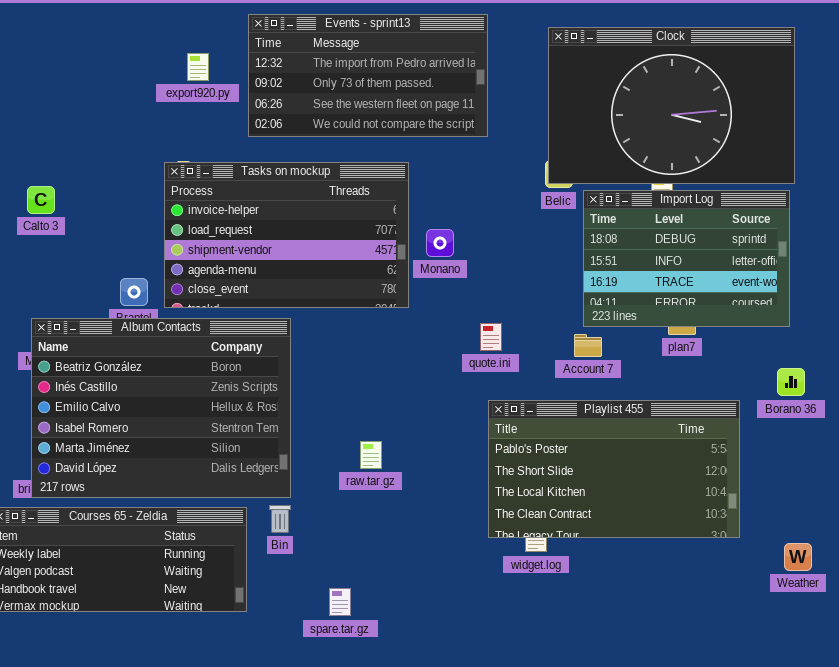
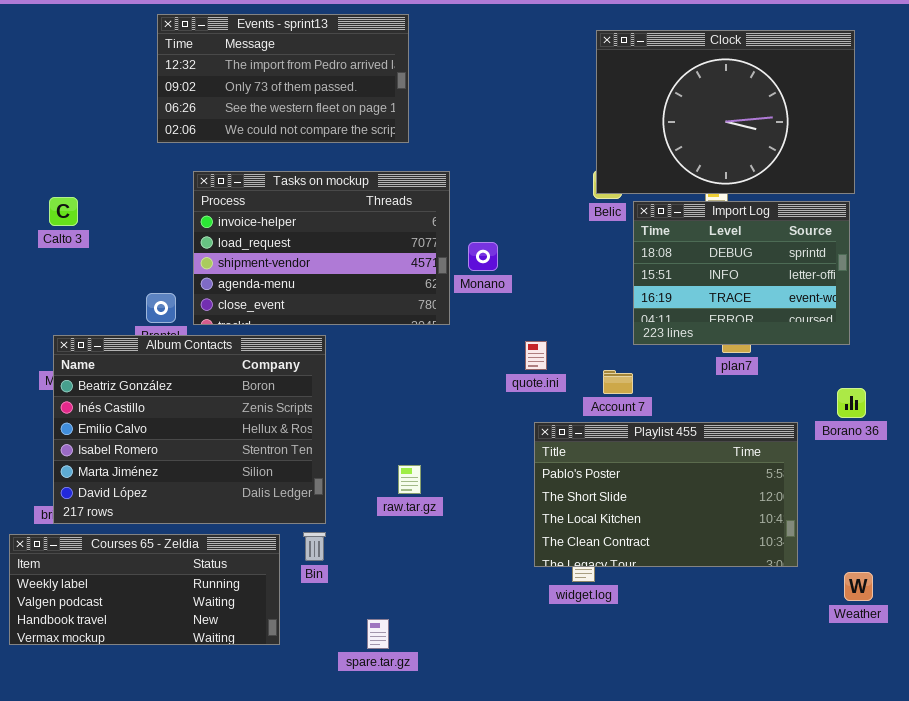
Events - sprint13: [248,14,488,137] -> [157,14,409,143], moved
Account 7: [574,334,602,357] -> [603,370,633,394], moved

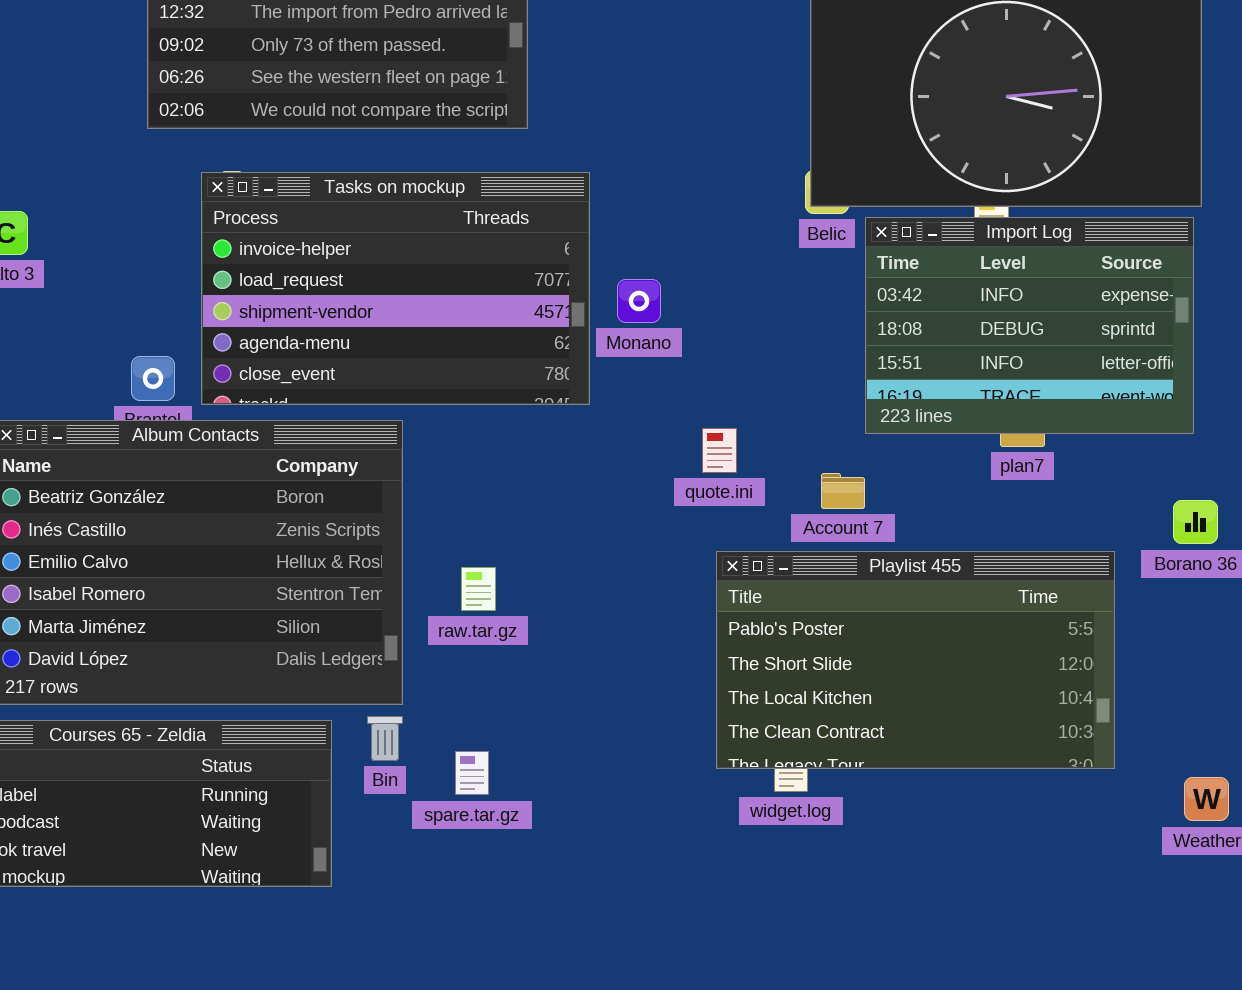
Import Log: [633,201,850,345] -> [865,217,1194,434], scrolled up 1 row
raw.tar.gz: [398,465,421,494] -> [461,567,496,611], moved
spare.tar.gz: [367,619,389,649] -> [455,751,489,795], moved

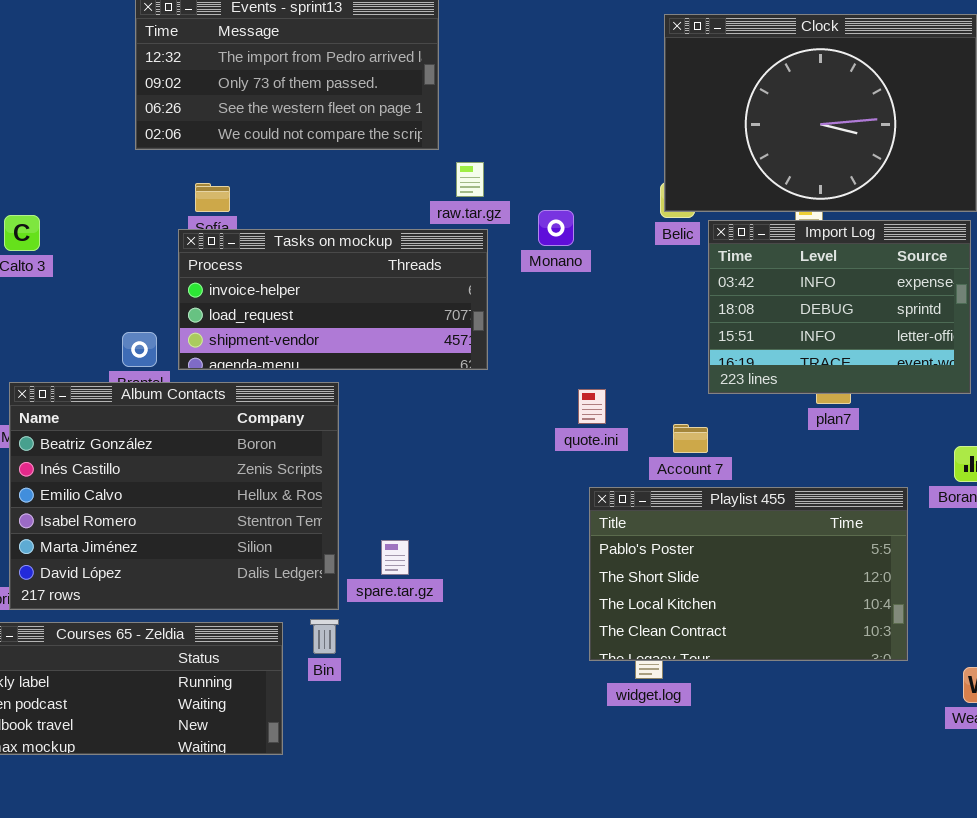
Tasks on mockup: [201,172,590,405] -> [178,229,488,370], resized
Monano: [617,279,661,323] -> [538,210,574,246], moved
raw.tar.gz: [461,567,496,611] -> [456,162,484,197], moved
spare.tar.gz: [455,751,489,795] -> [381,540,409,575], moved

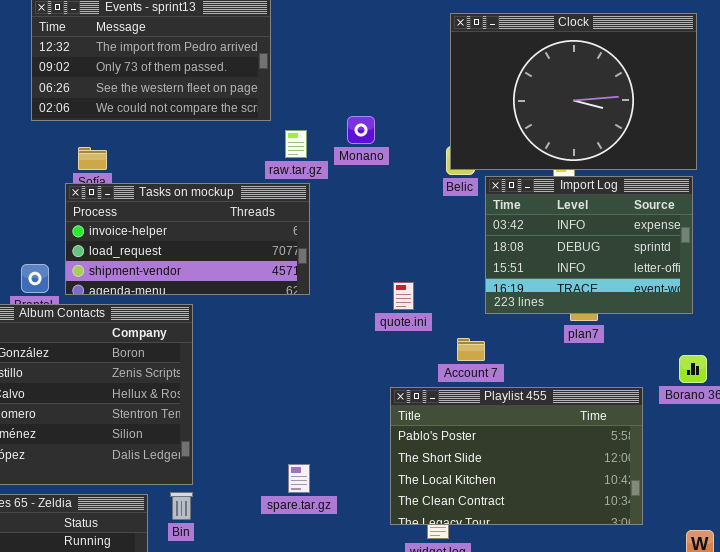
Monano: [538,210,574,246] -> [347,116,375,144], moved
quote.ini: [578,389,606,424] -> [393,282,414,310], moved
spare.tar.gz: [381,540,409,575] -> [288,464,310,493], moved

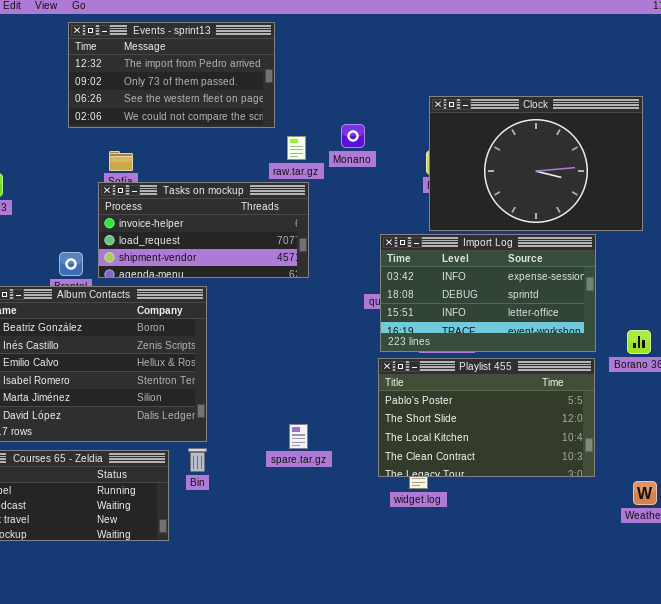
Clock: [450,13,697,170] -> [429,96,643,231], moved
Import Log: [485,176,693,314] -> [380,234,596,352], moved, resized

